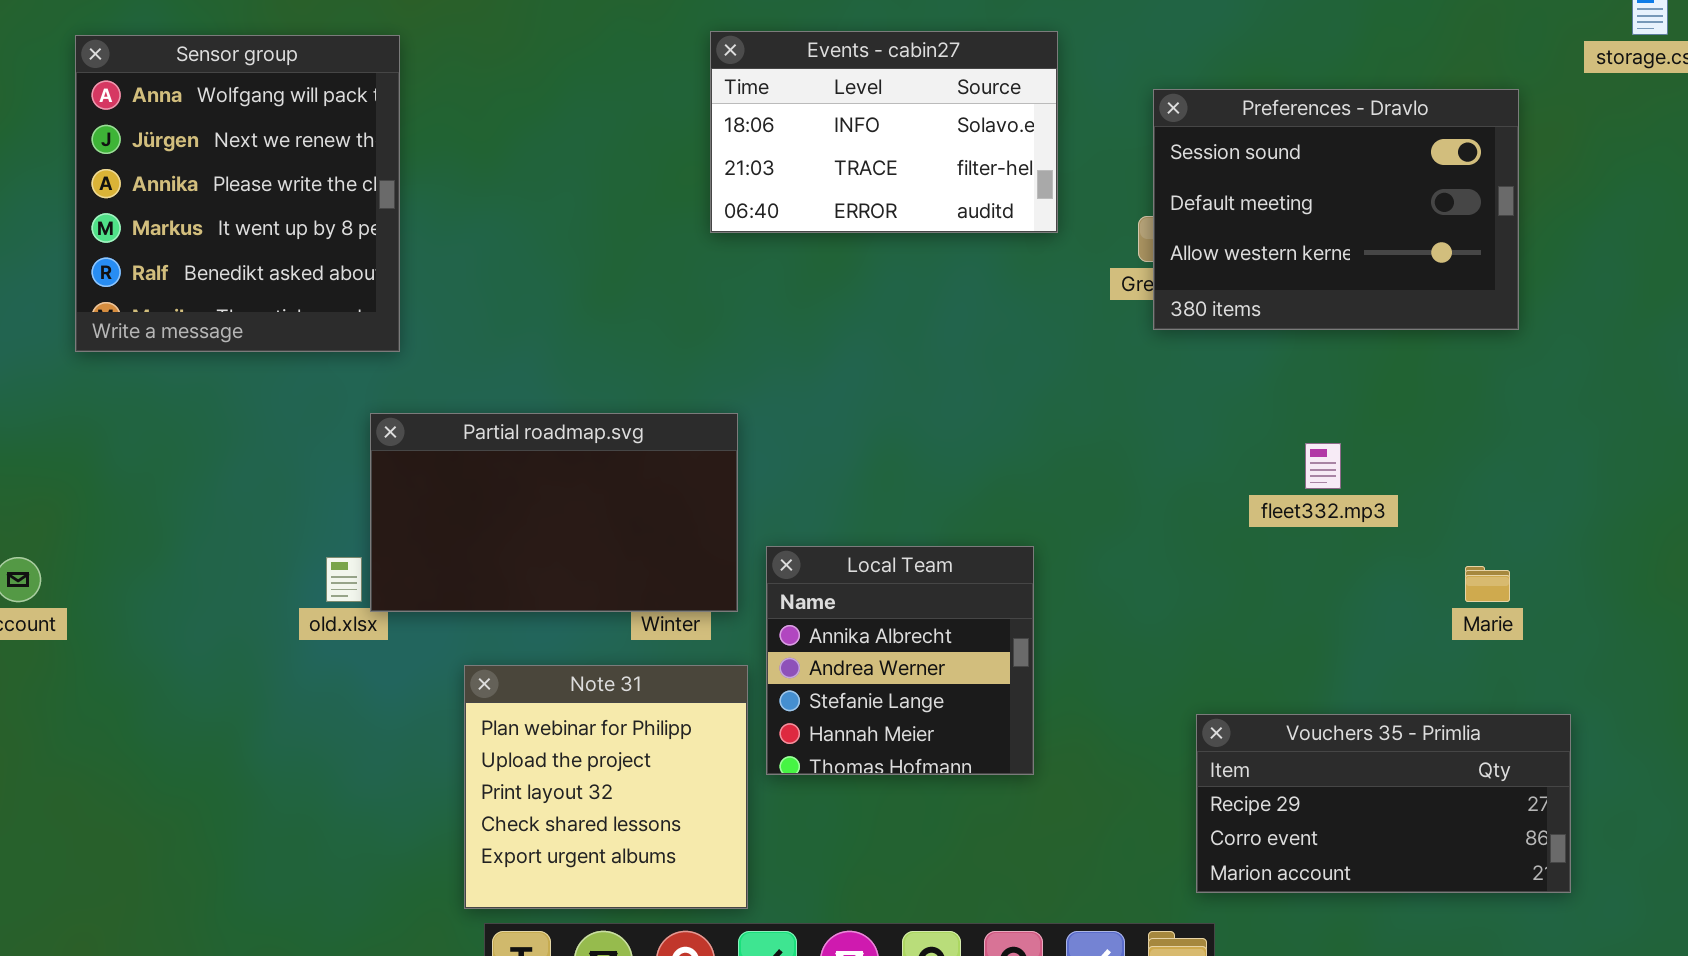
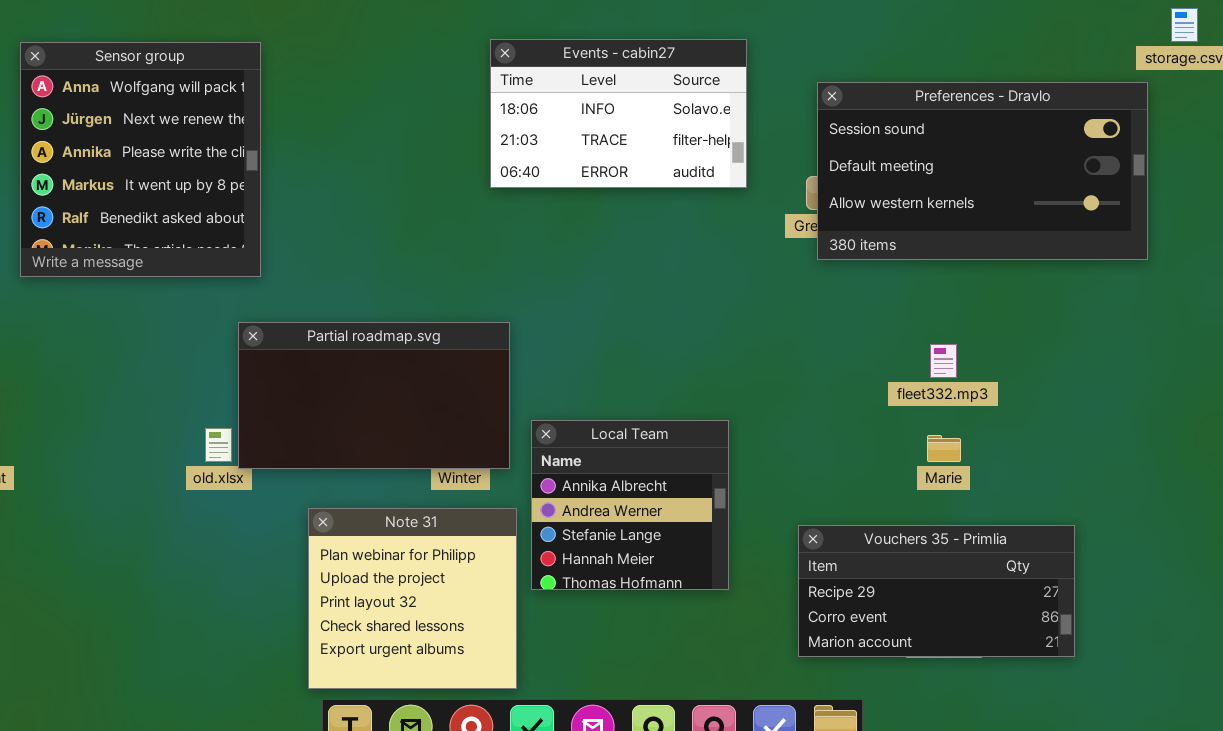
Preferences - Dravlo: [1153,89,1519,330] -> [817,82,1148,260], resized
Marie: [1465,566,1510,602] -> [927,435,961,462], moved
Vouchers 35 - Primlia: [1196,714,1571,893] -> [798,525,1075,657], moved

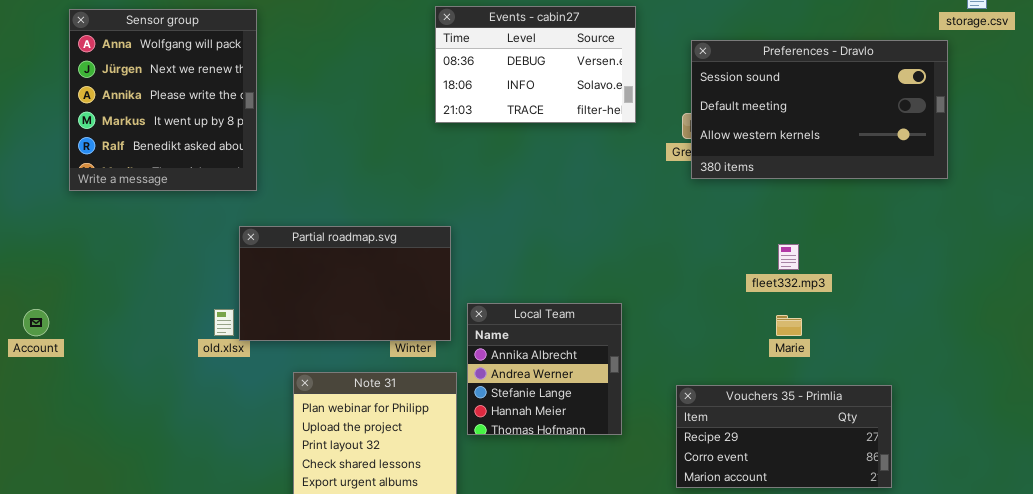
Events - cabin27: [490,39,747,188] -> [435,6,636,123], scrolled up 1 row

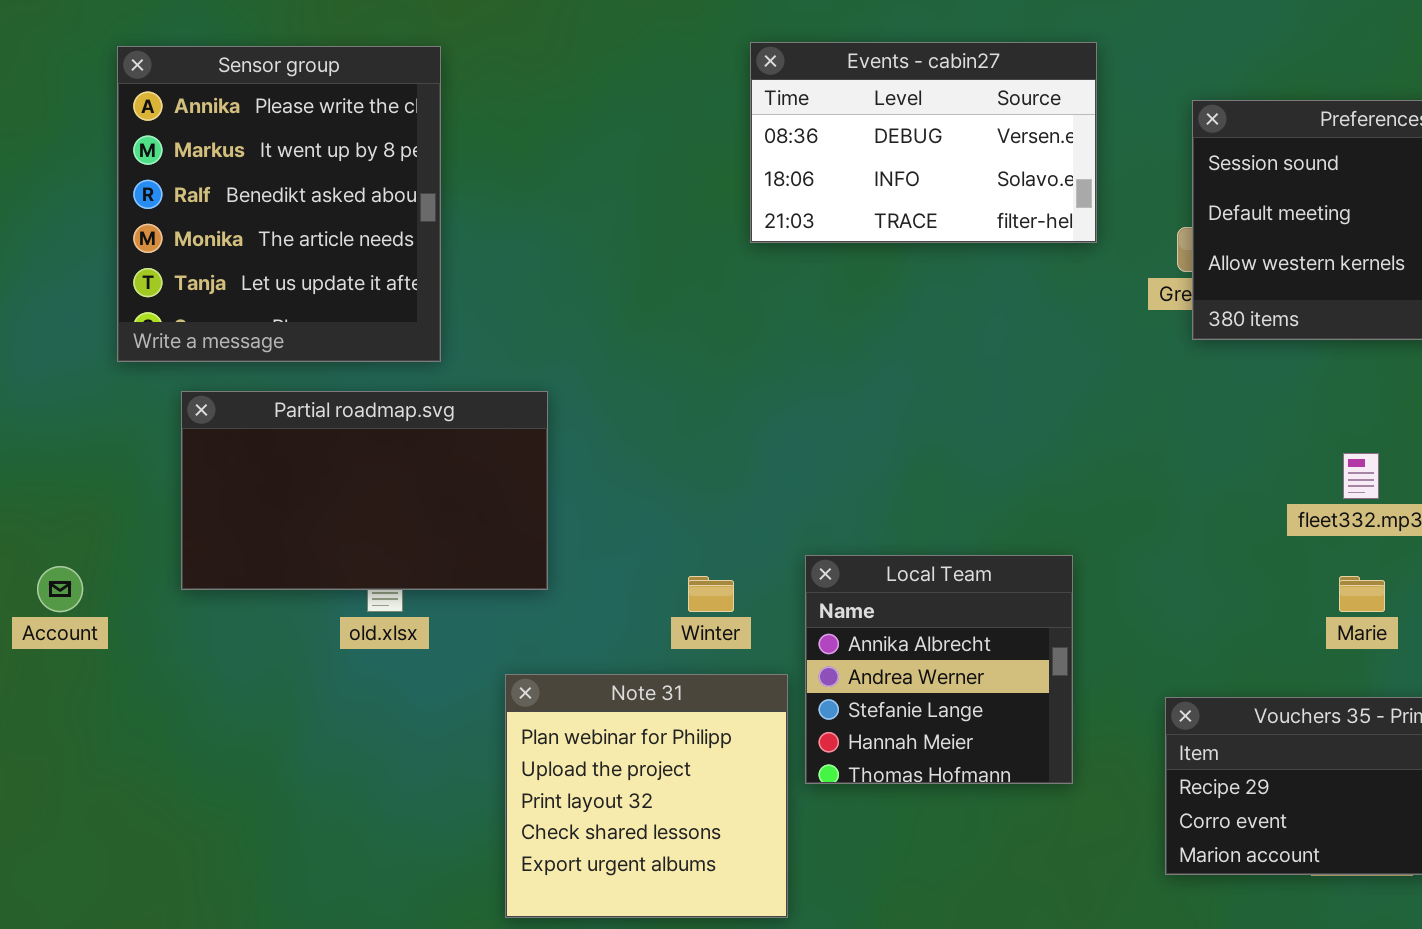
Sensor group: [69,9,257,191] -> [117,46,441,362], scrolled down 2 rows
Partial roadmap.svg: [239,226,451,341] -> [181,391,548,590], moved

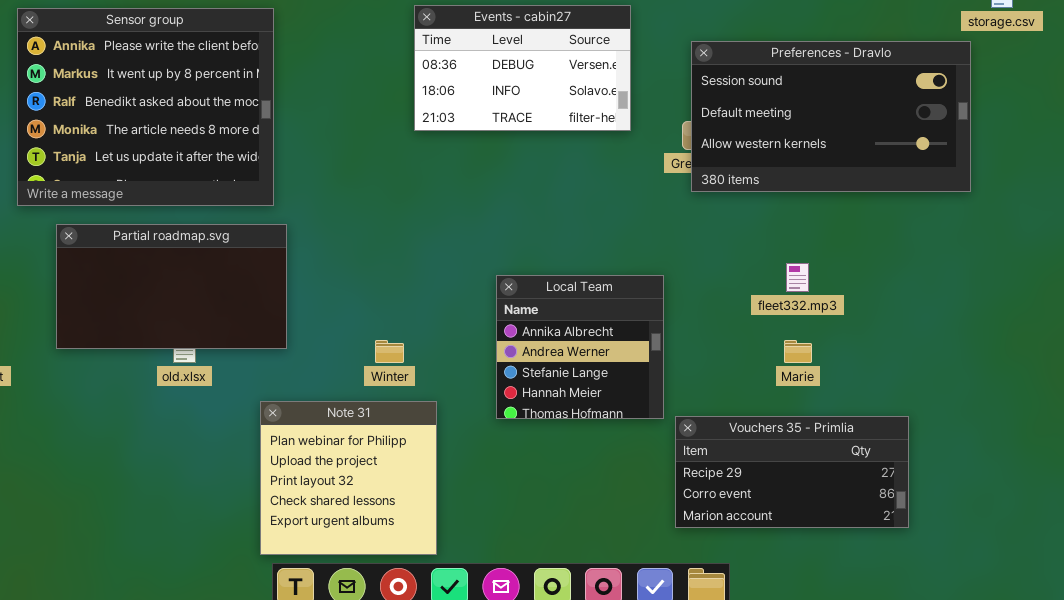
Sensor group: [117,46,441,362] -> [17,8,274,206], resized
Local Team: [805,555,1073,784] -> [496,275,664,419], moved

